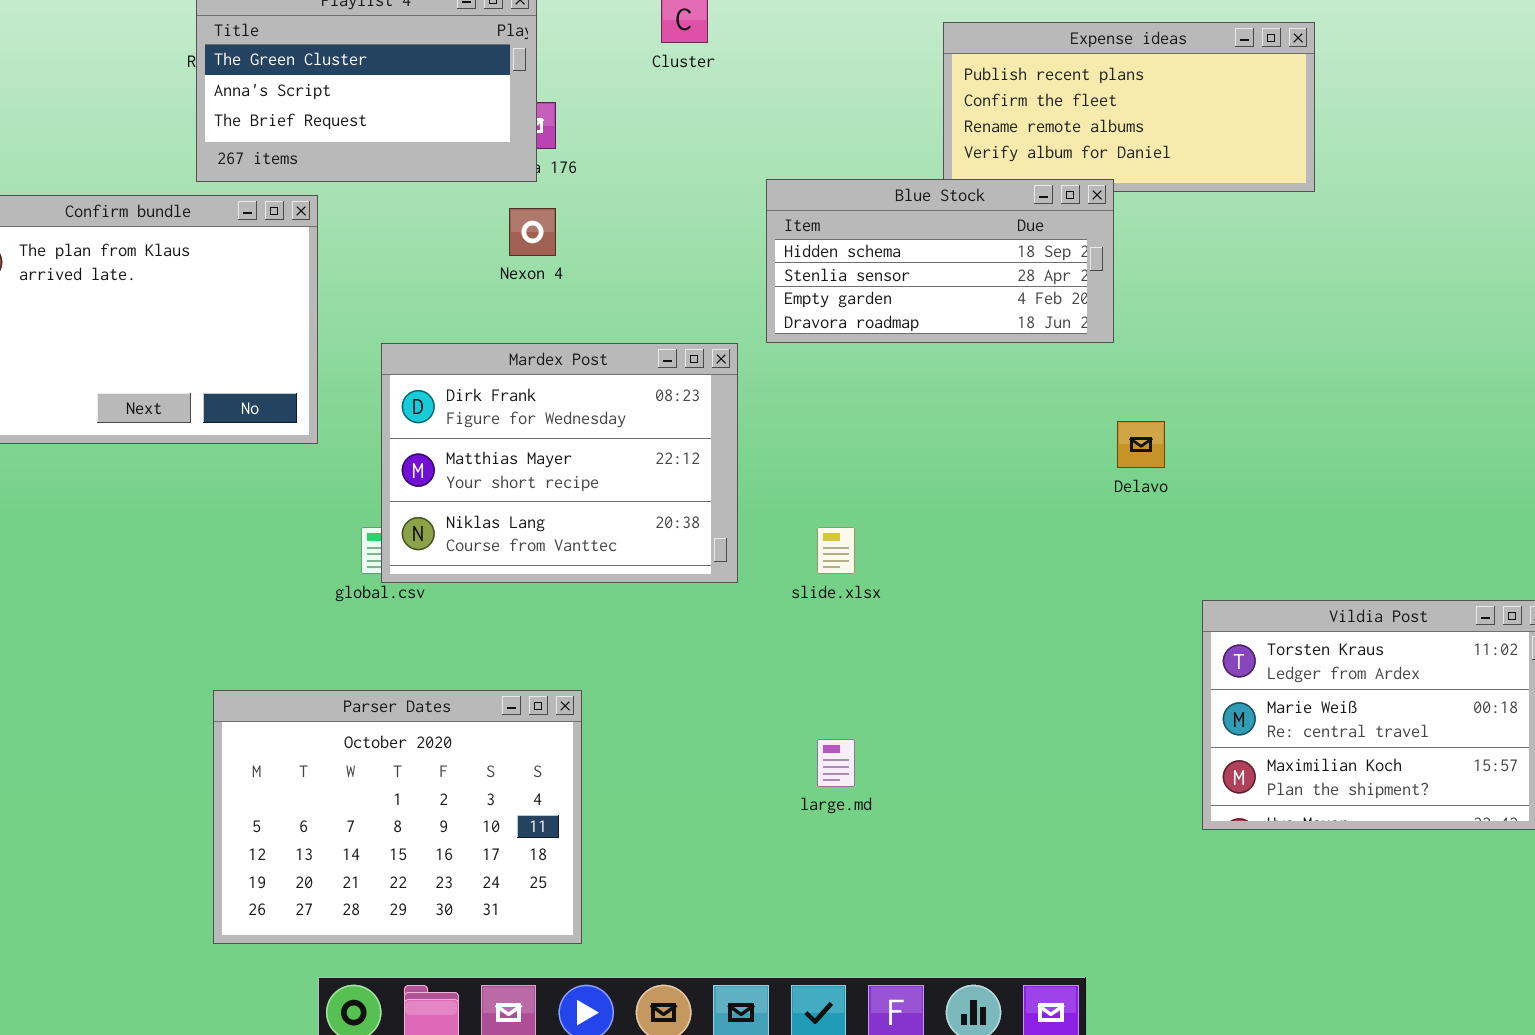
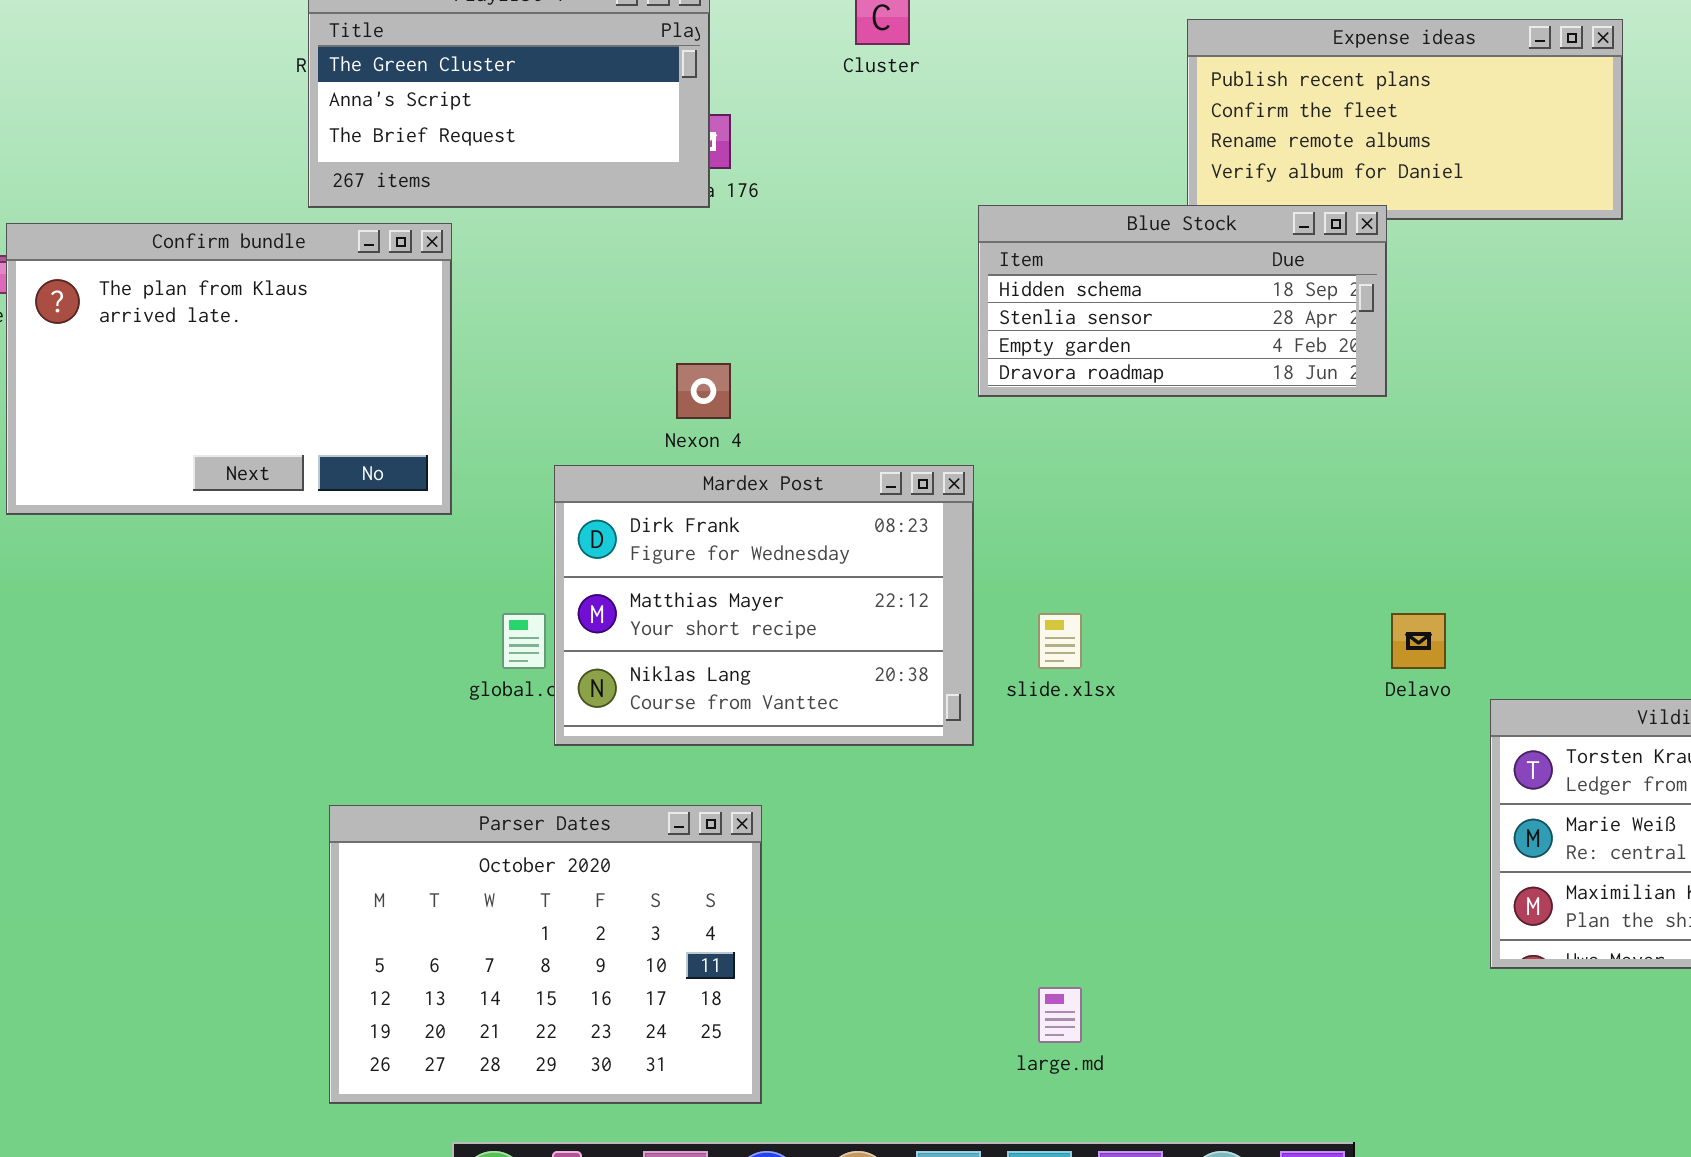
Nexon 4: [509,208,556,256] -> [676,363,731,419], moved
Mardex Post: [381,343,738,583] -> [554,465,974,746], moved
Delavo: [1117,421,1165,468] -> [1391,613,1446,669], moved
large.md: [817,739,855,787] -> [1038,987,1082,1043], moved

